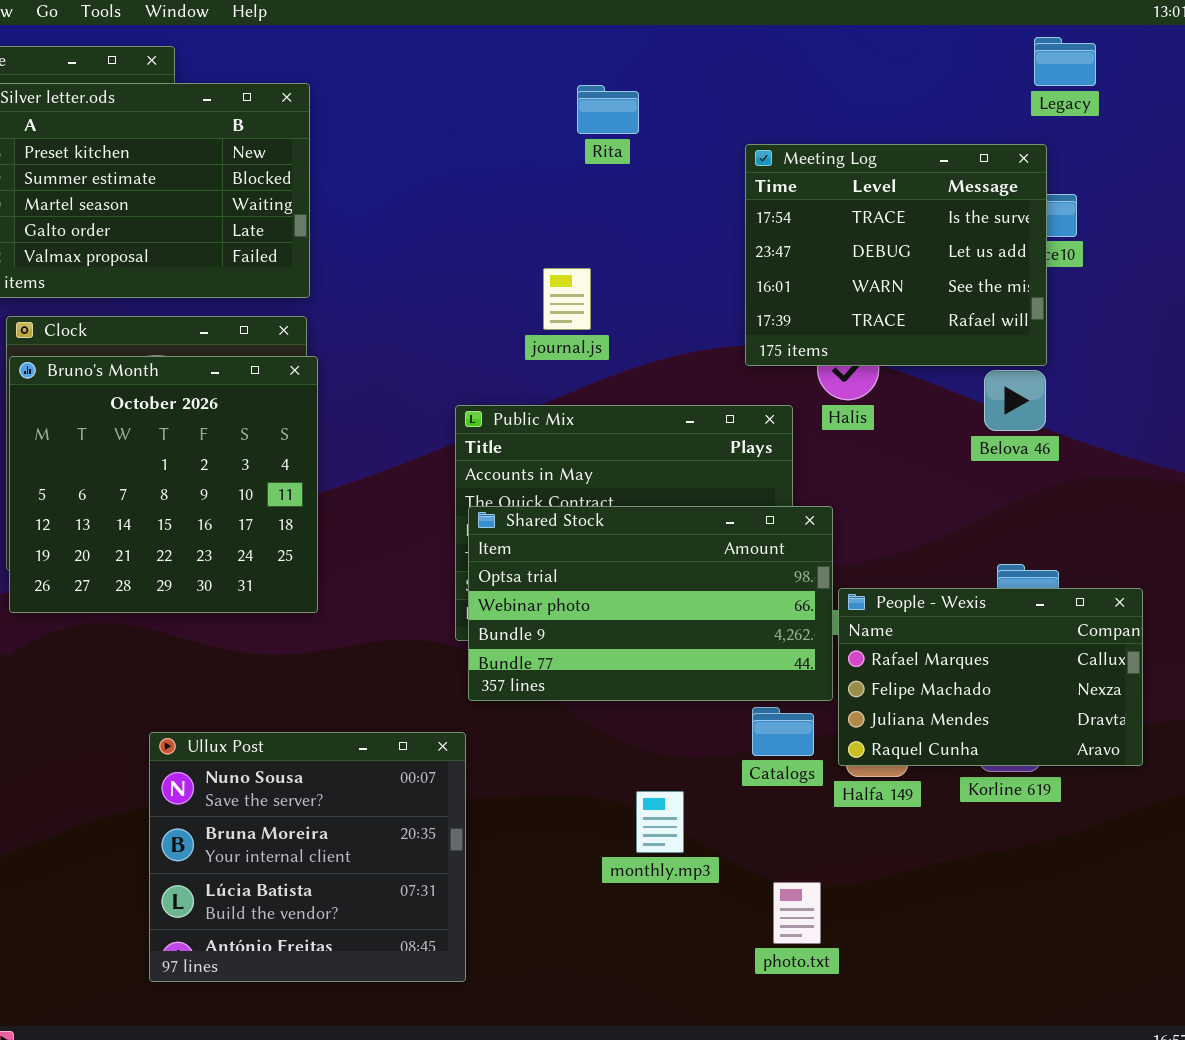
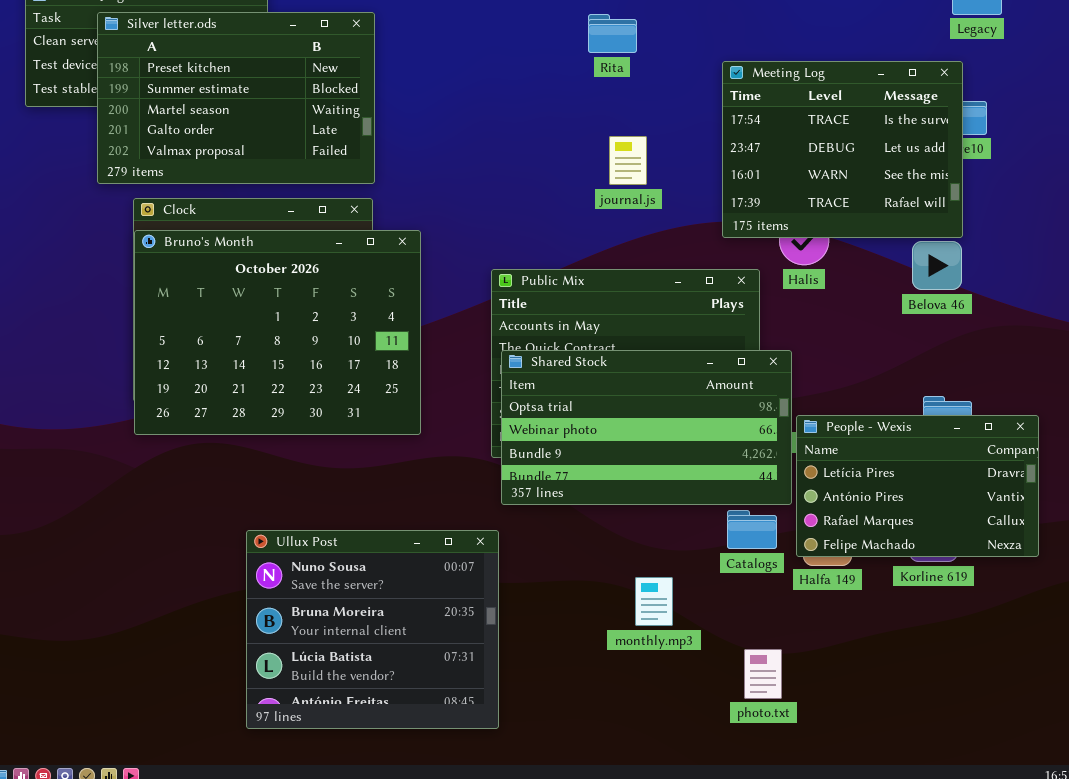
journal.js: [543,268,591,330] -> [609,136,647,185], moved
Bruno's Month: [9,356,318,613] -> [134,230,421,435], resized
People - Wexis: [838,588,1143,766] -> [796,415,1039,557], scrolled up 2 rows

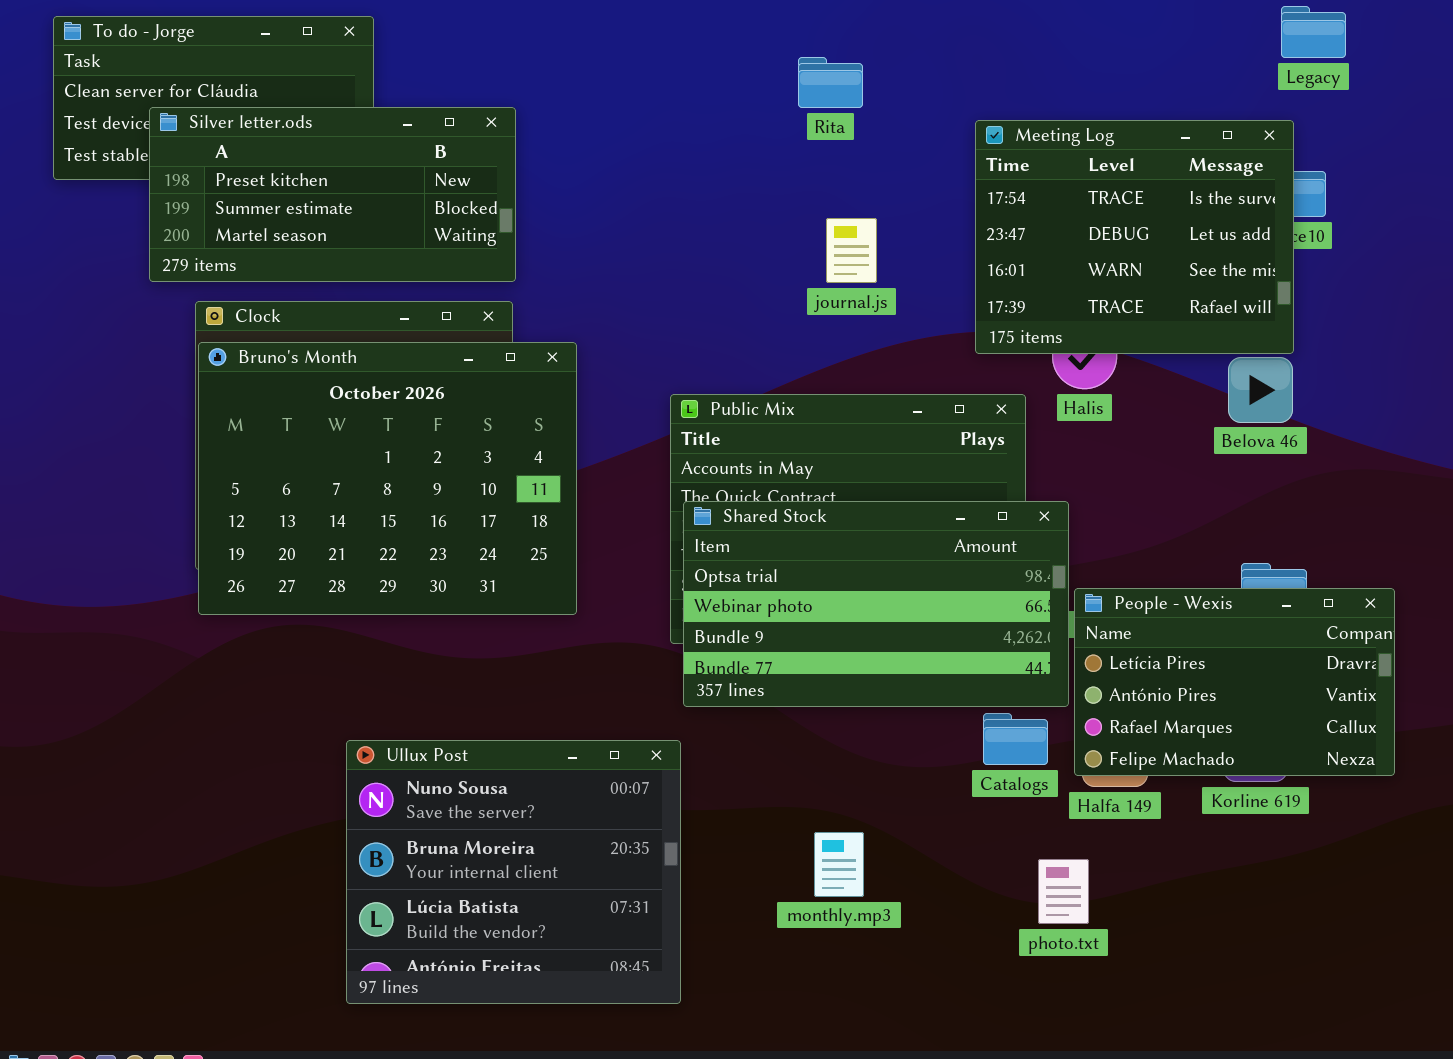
Silver letter.ods: [97,12,375,184] -> [149,107,516,282], resized
monthly.mp3: [635,577,673,626] -> [814,832,864,897], moved
photo.txt: [744,649,782,699] -> [1038,859,1089,924], moved

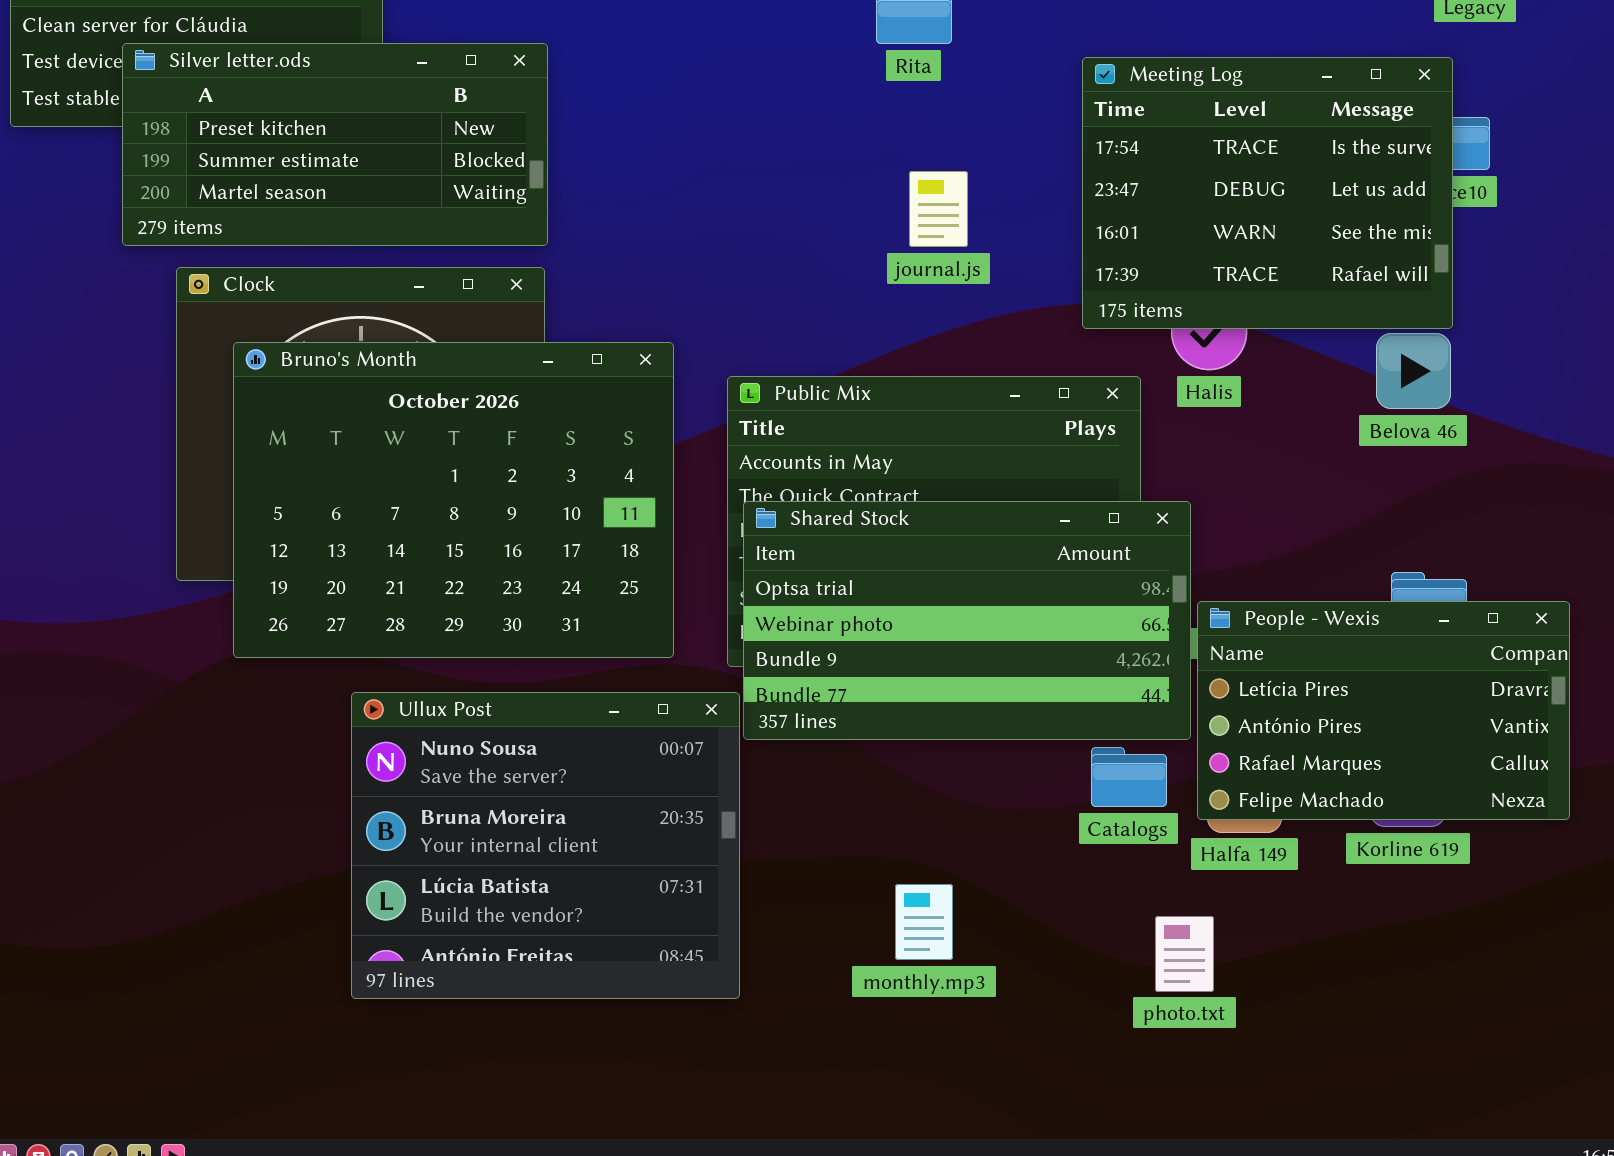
Bruno's Month: [198,342,577,615] -> [233,342,674,658], moved
Ullux Post: [346,740,681,1004] -> [351,692,740,999], moved

